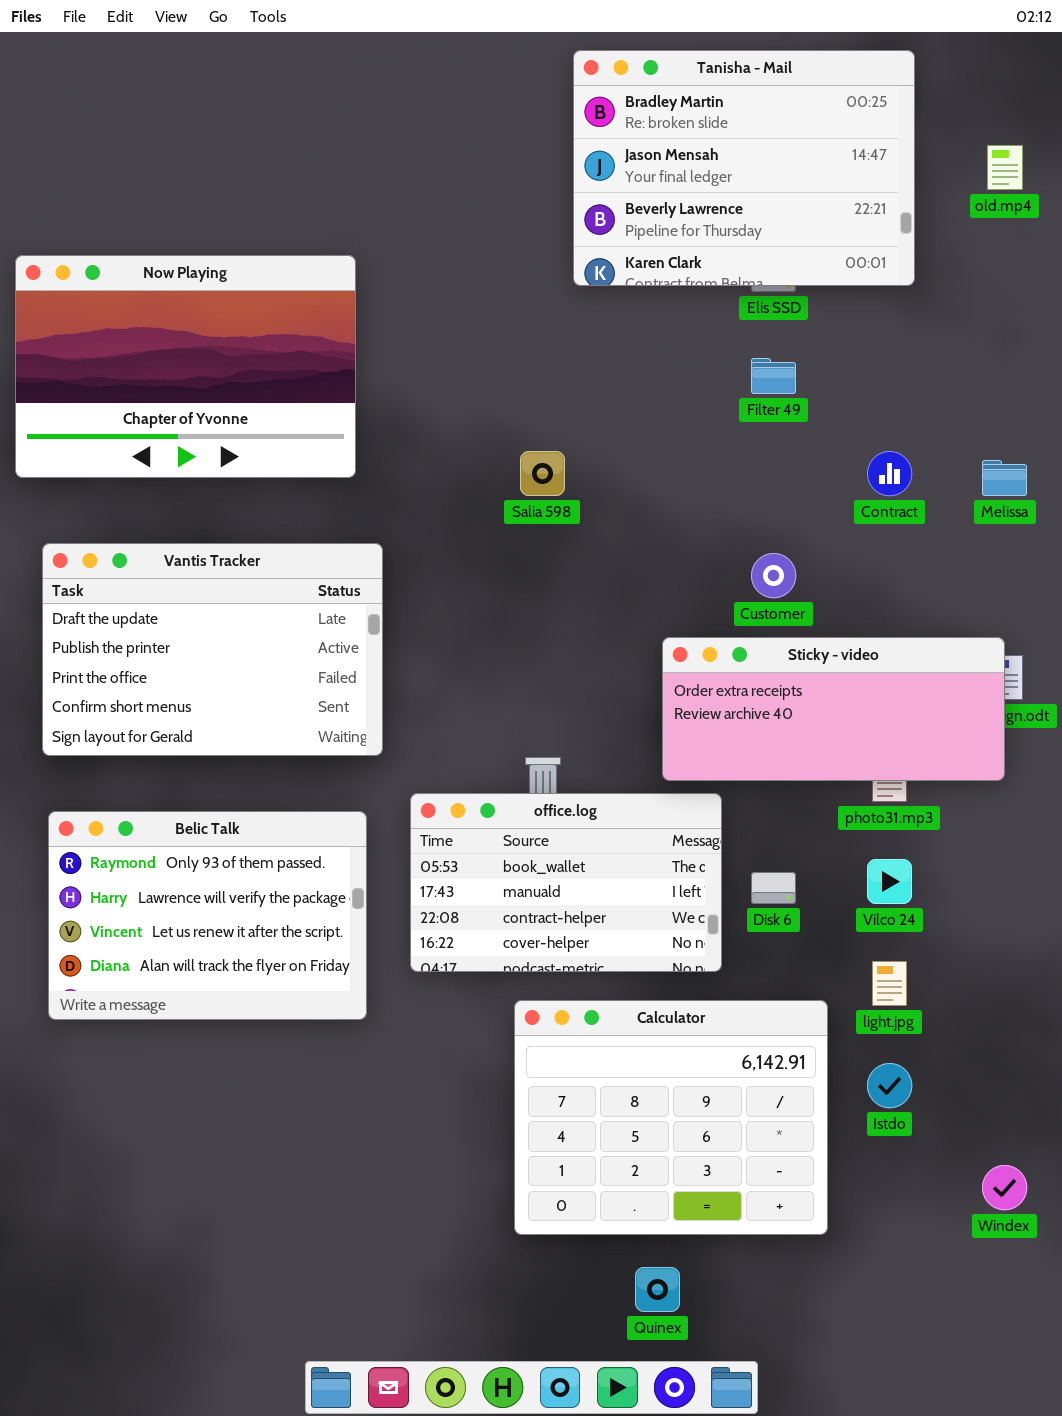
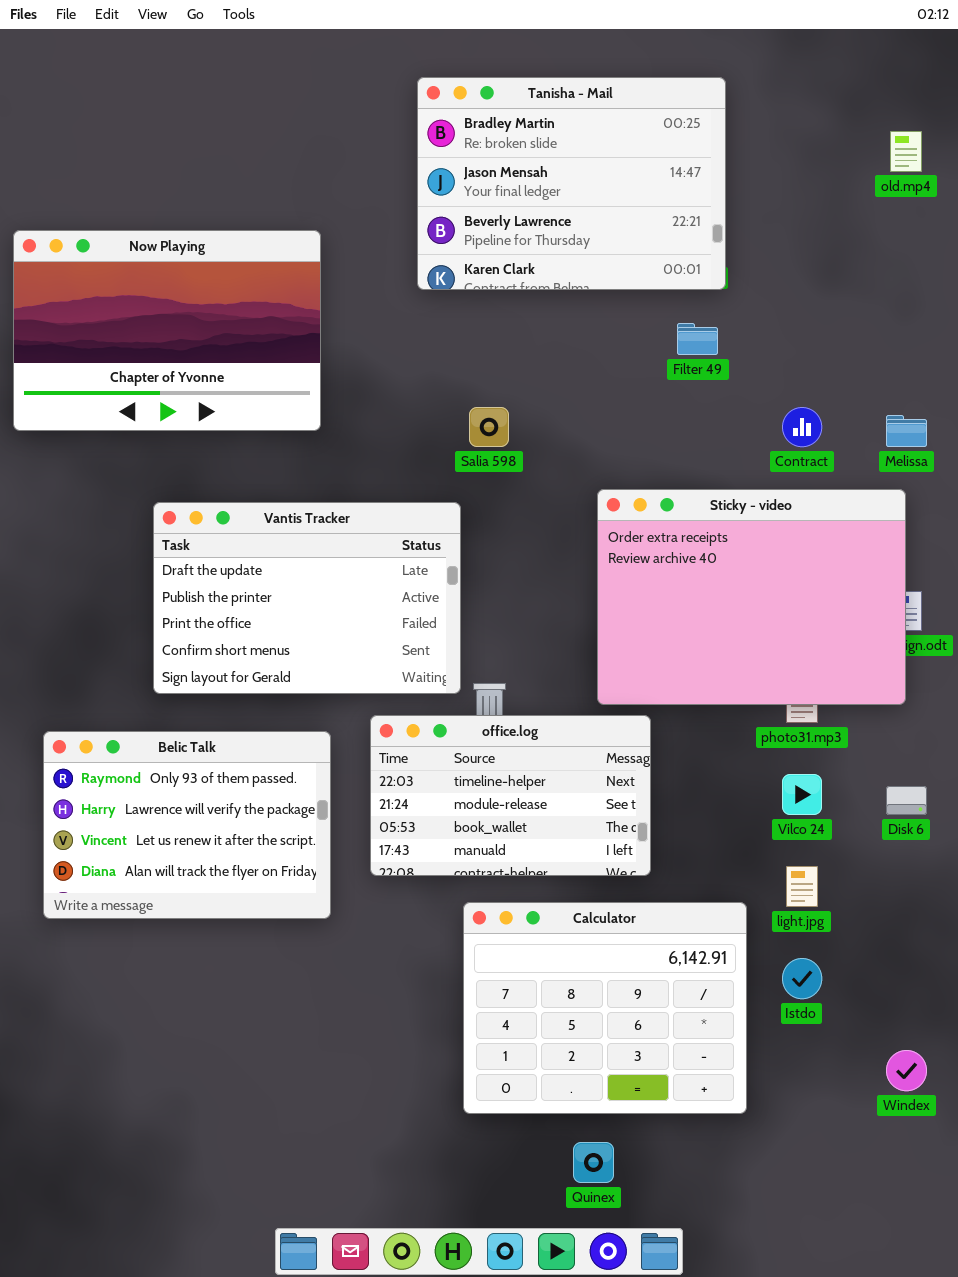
Tanisha - Mail: [573,50,915,286] -> [417,77,726,290], moved
Vantis Tracker: [42,543,383,756] -> [153,502,461,694], moved
Sticky - video: [662,637,1005,781] -> [597,489,906,705], resized
office.log: [410,793,722,972] -> [370,715,651,876], scrolled up 2 rows
Disk 6: [751,872,796,904] -> [886,786,927,815], moved

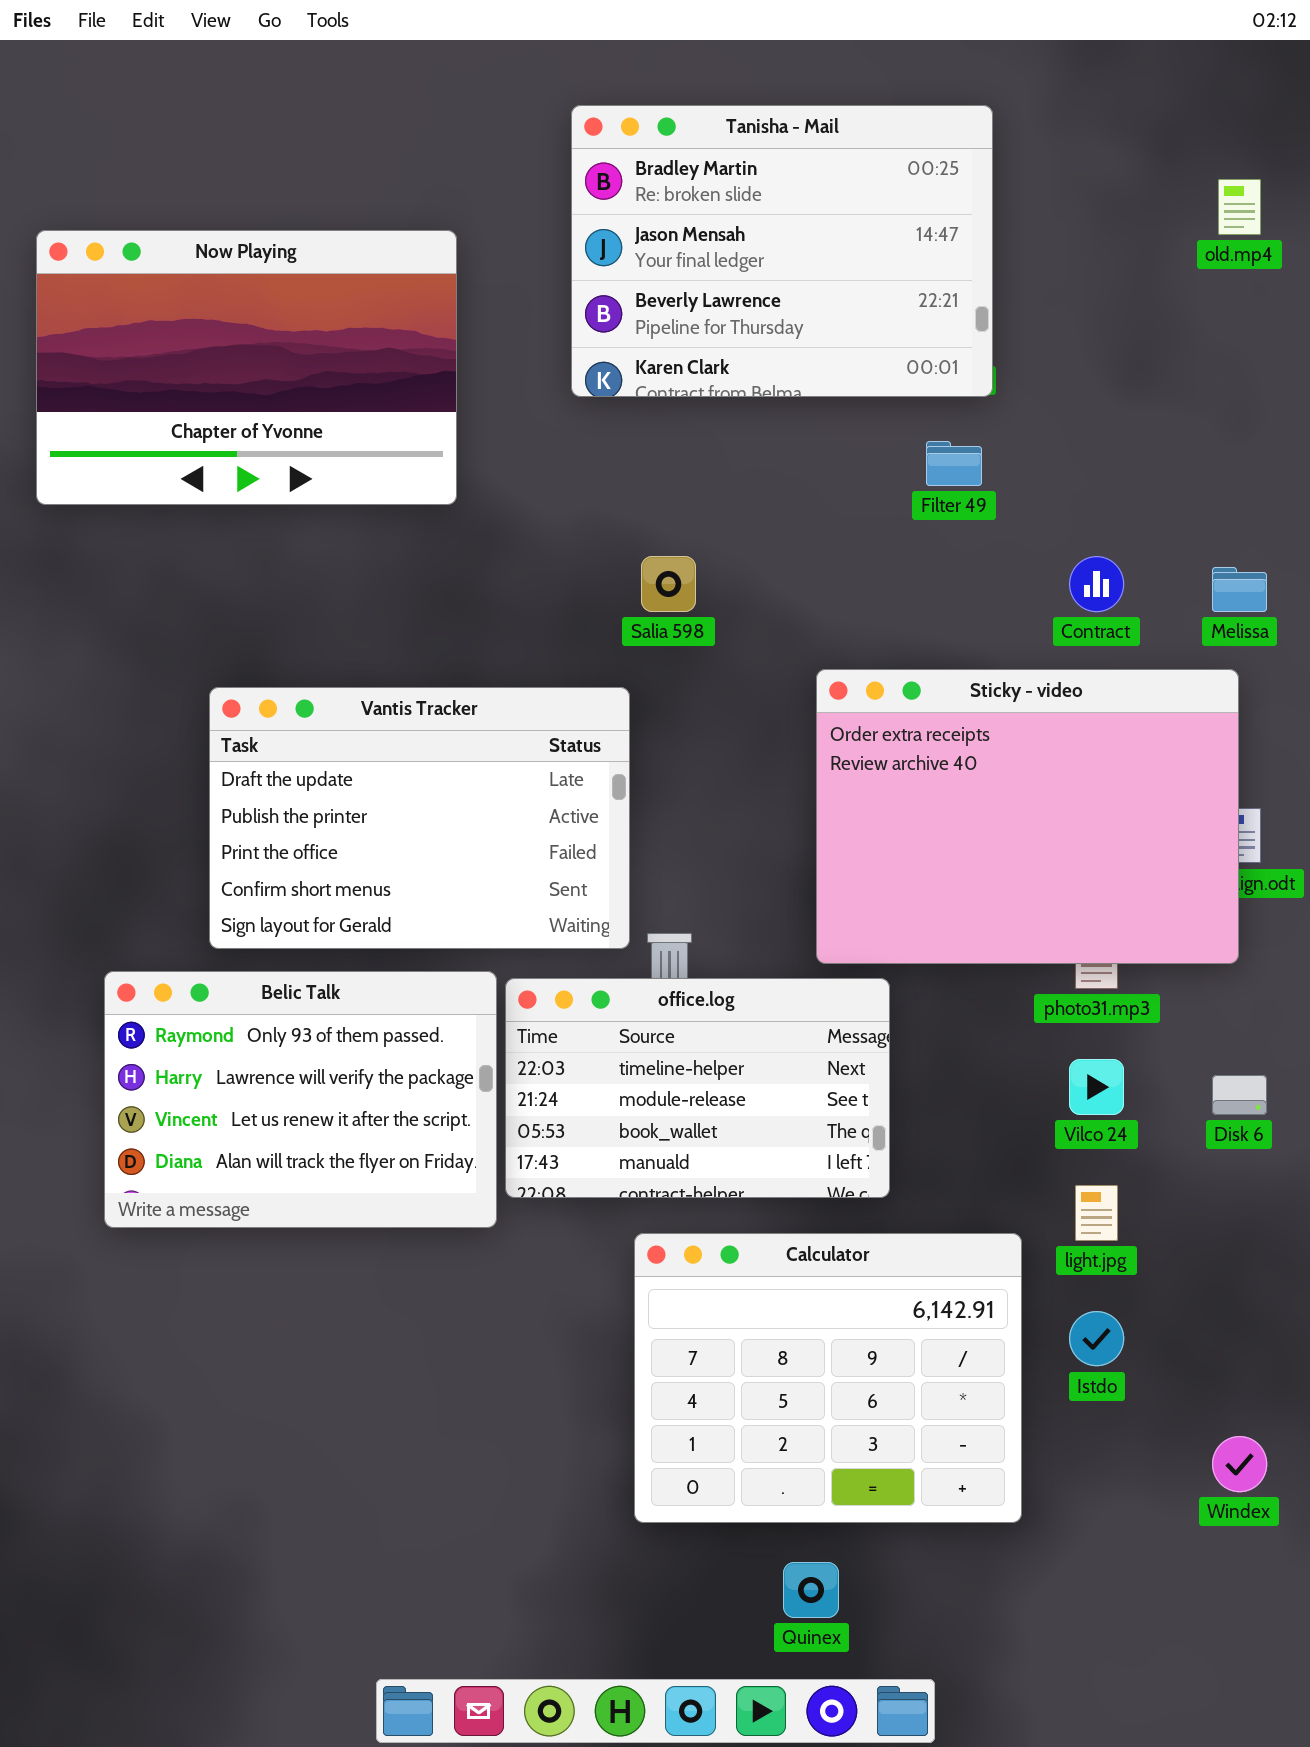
Now Playing: [13,230,321,431] -> [36,230,457,505], moved
Belic Talk: [43,731,331,919] -> [104,971,497,1228], moved

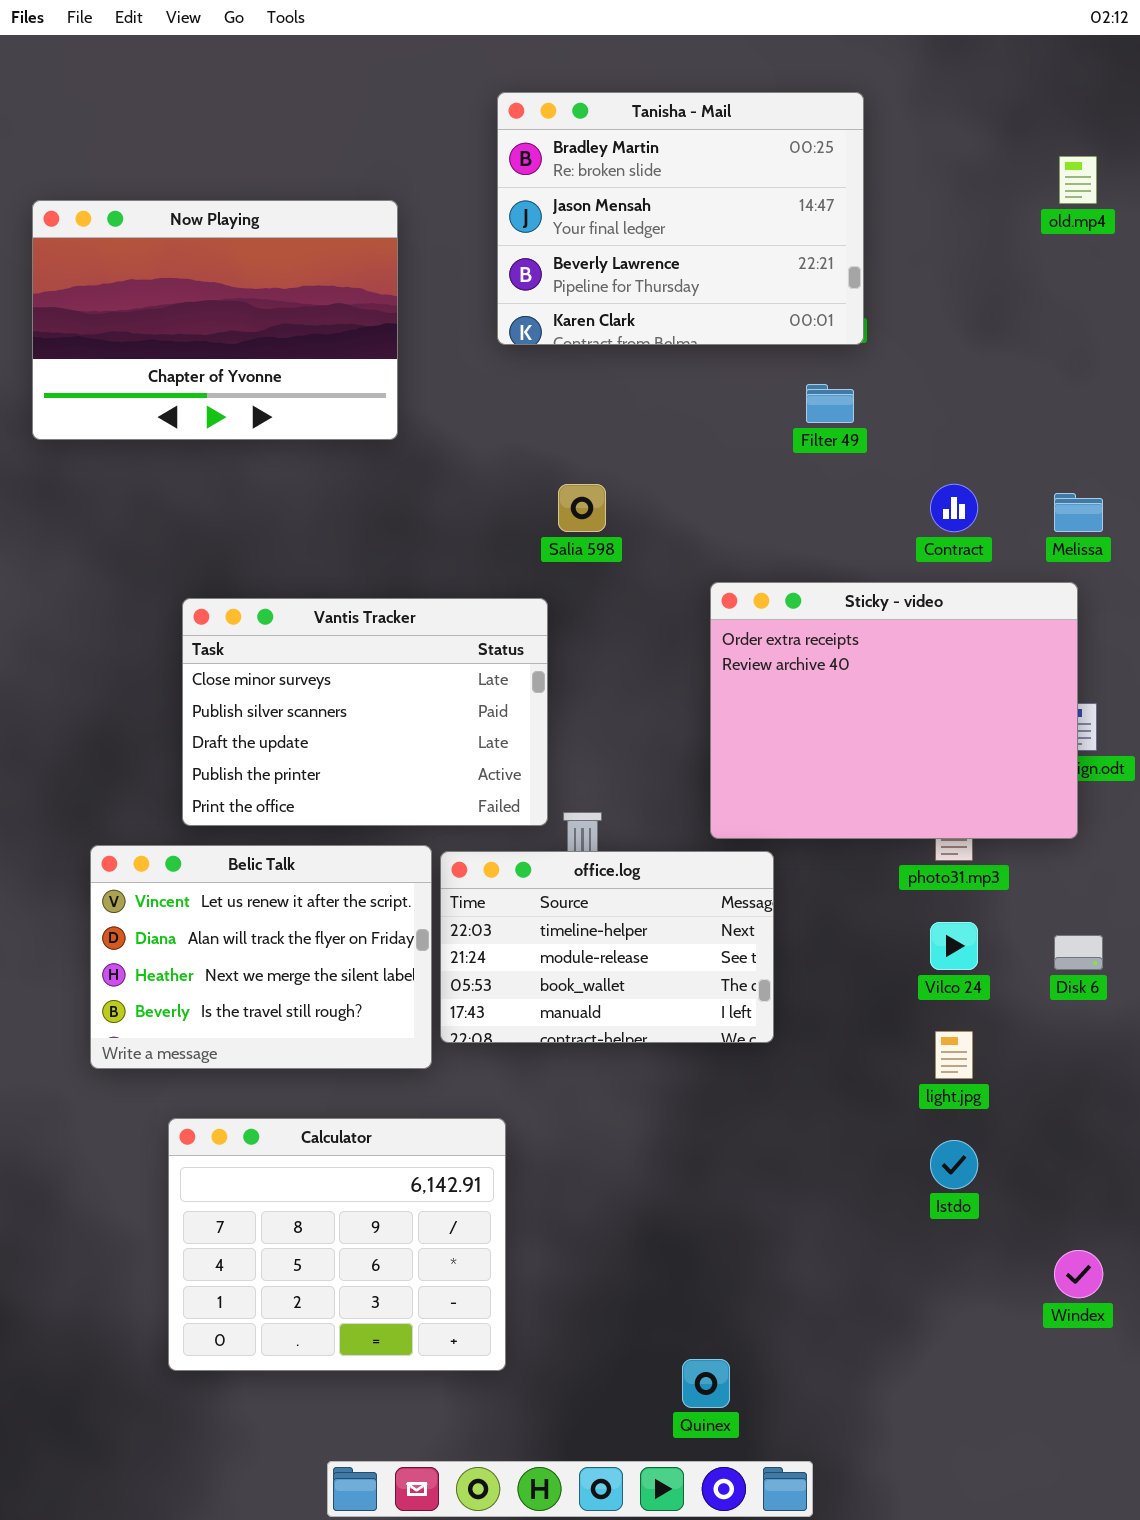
Vantis Tracker: [209,687,630,949] -> [182,598,548,826], scrolled up 2 rows
Belic Talk: [104,971,497,1228] -> [90,845,432,1069], scrolled down 2 rows
Calculator: [634,1233,1022,1523] -> [168,1118,506,1371], moved

